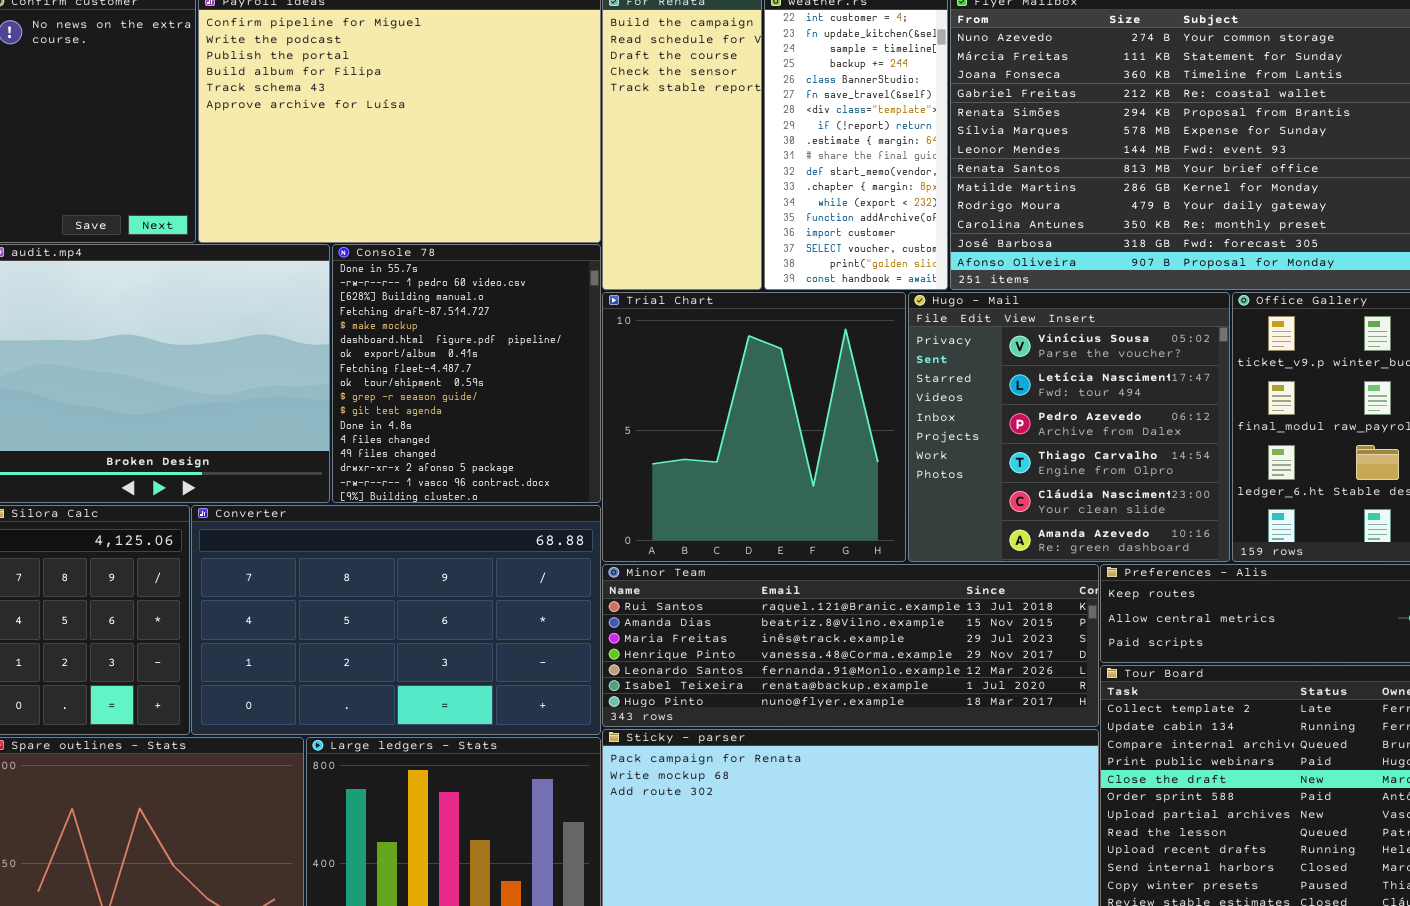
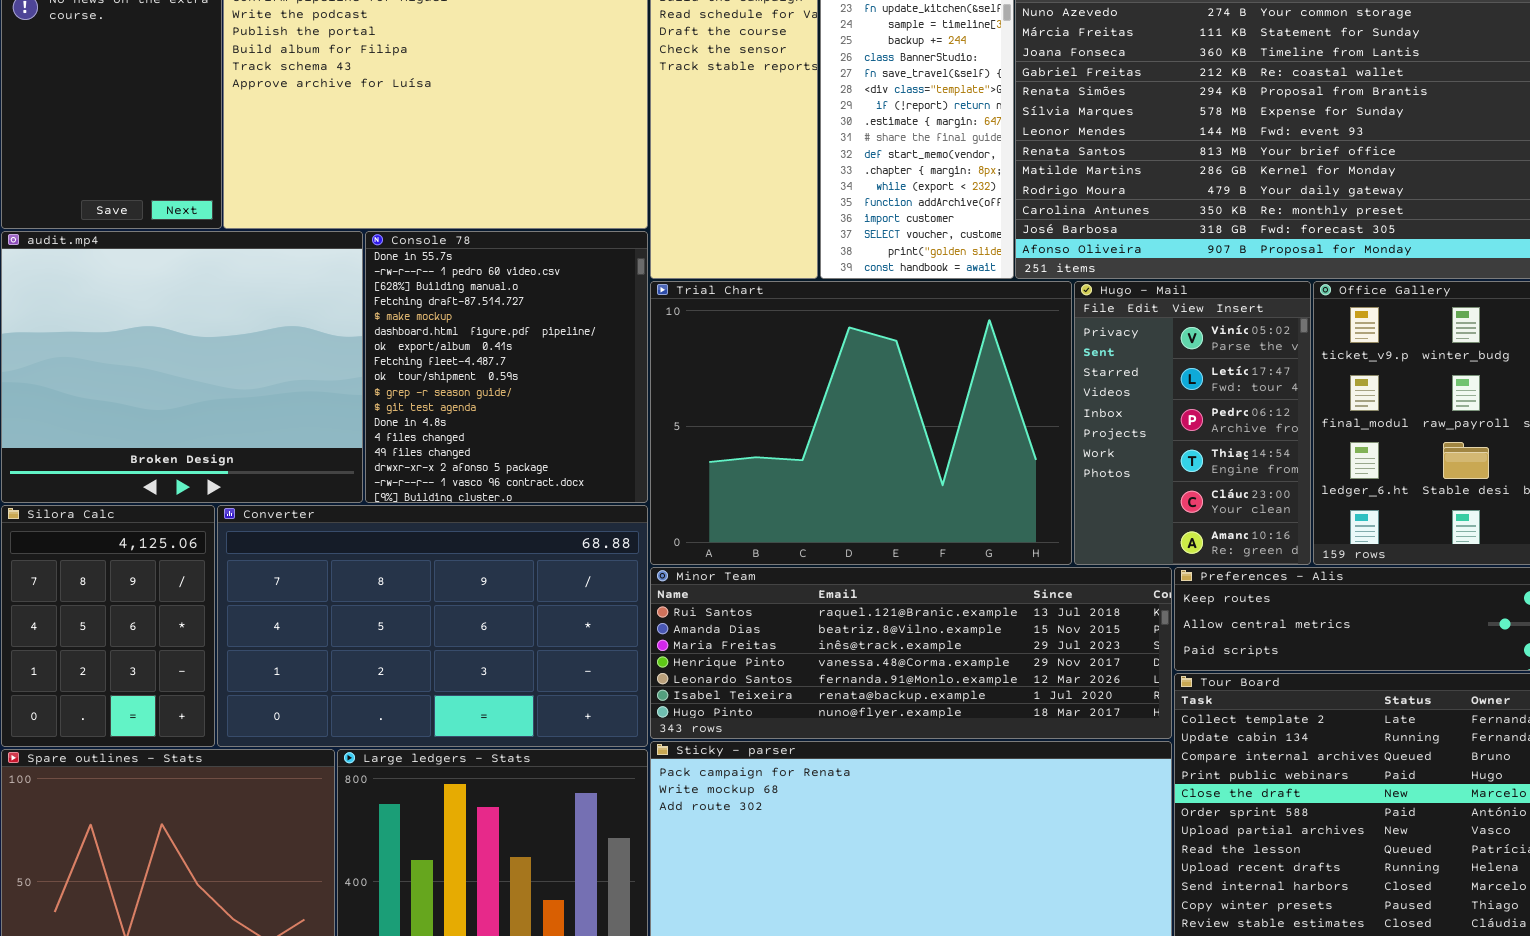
Trial Chart: [602,292,906,562] -> [650,281,1072,565], resized
Hugo - Mail: [908,292,1230,562] -> [1074,281,1311,565], resized

